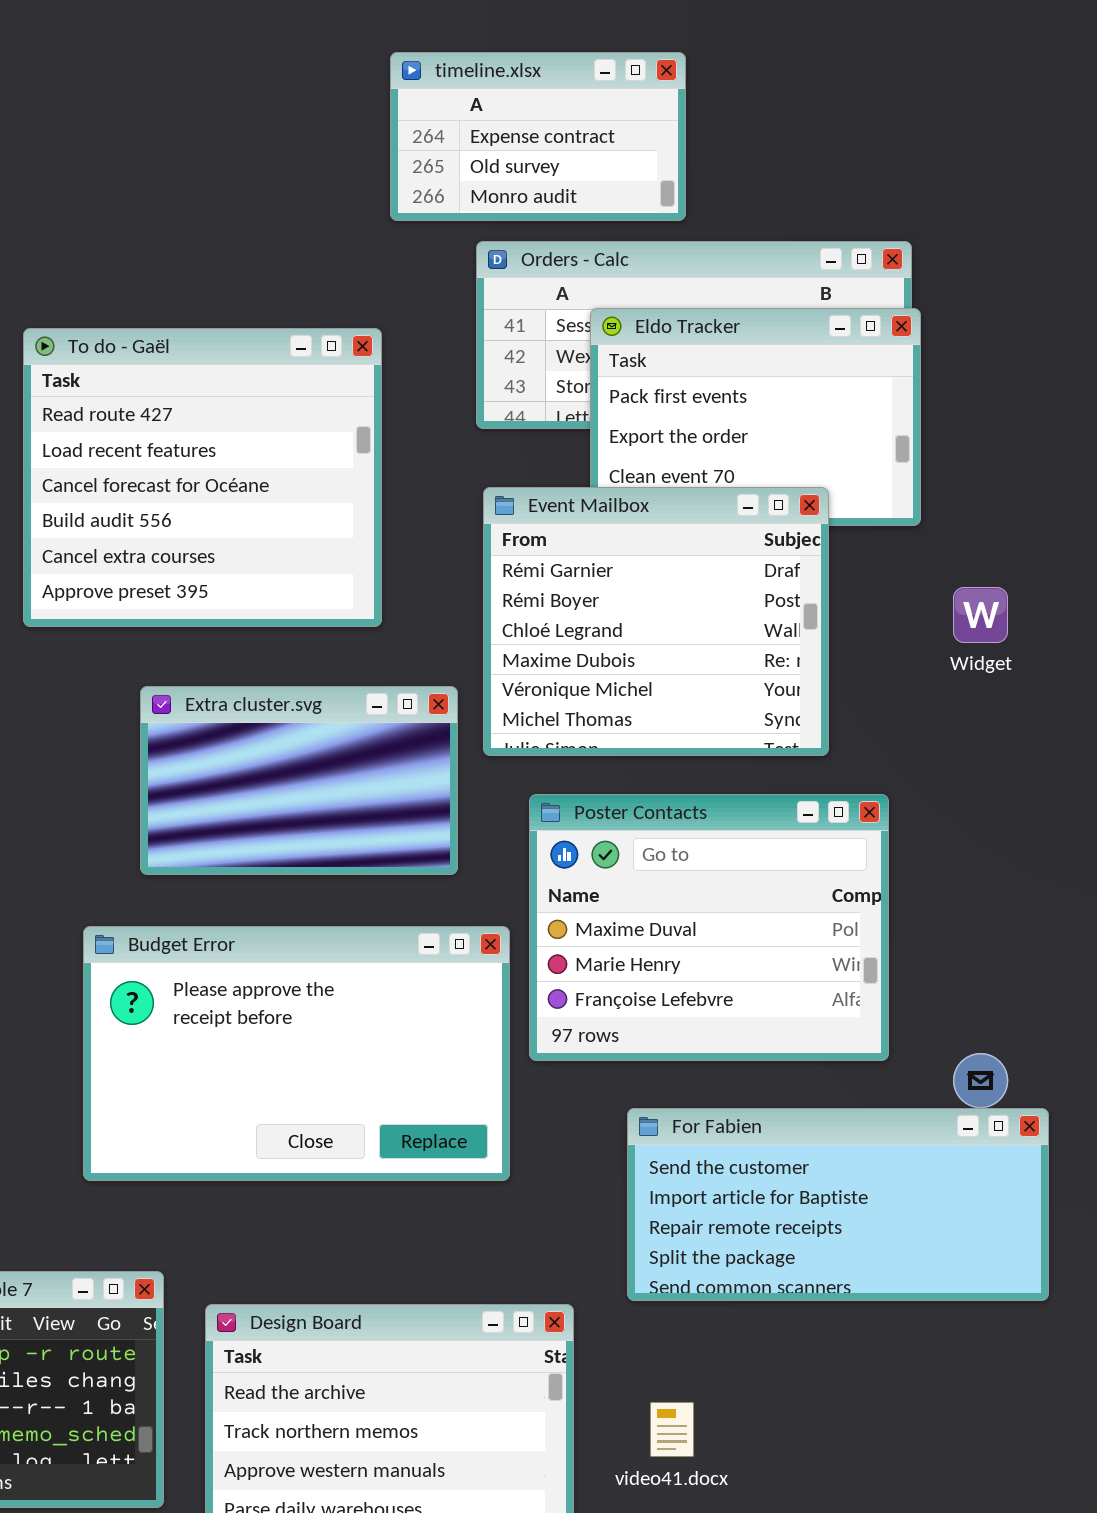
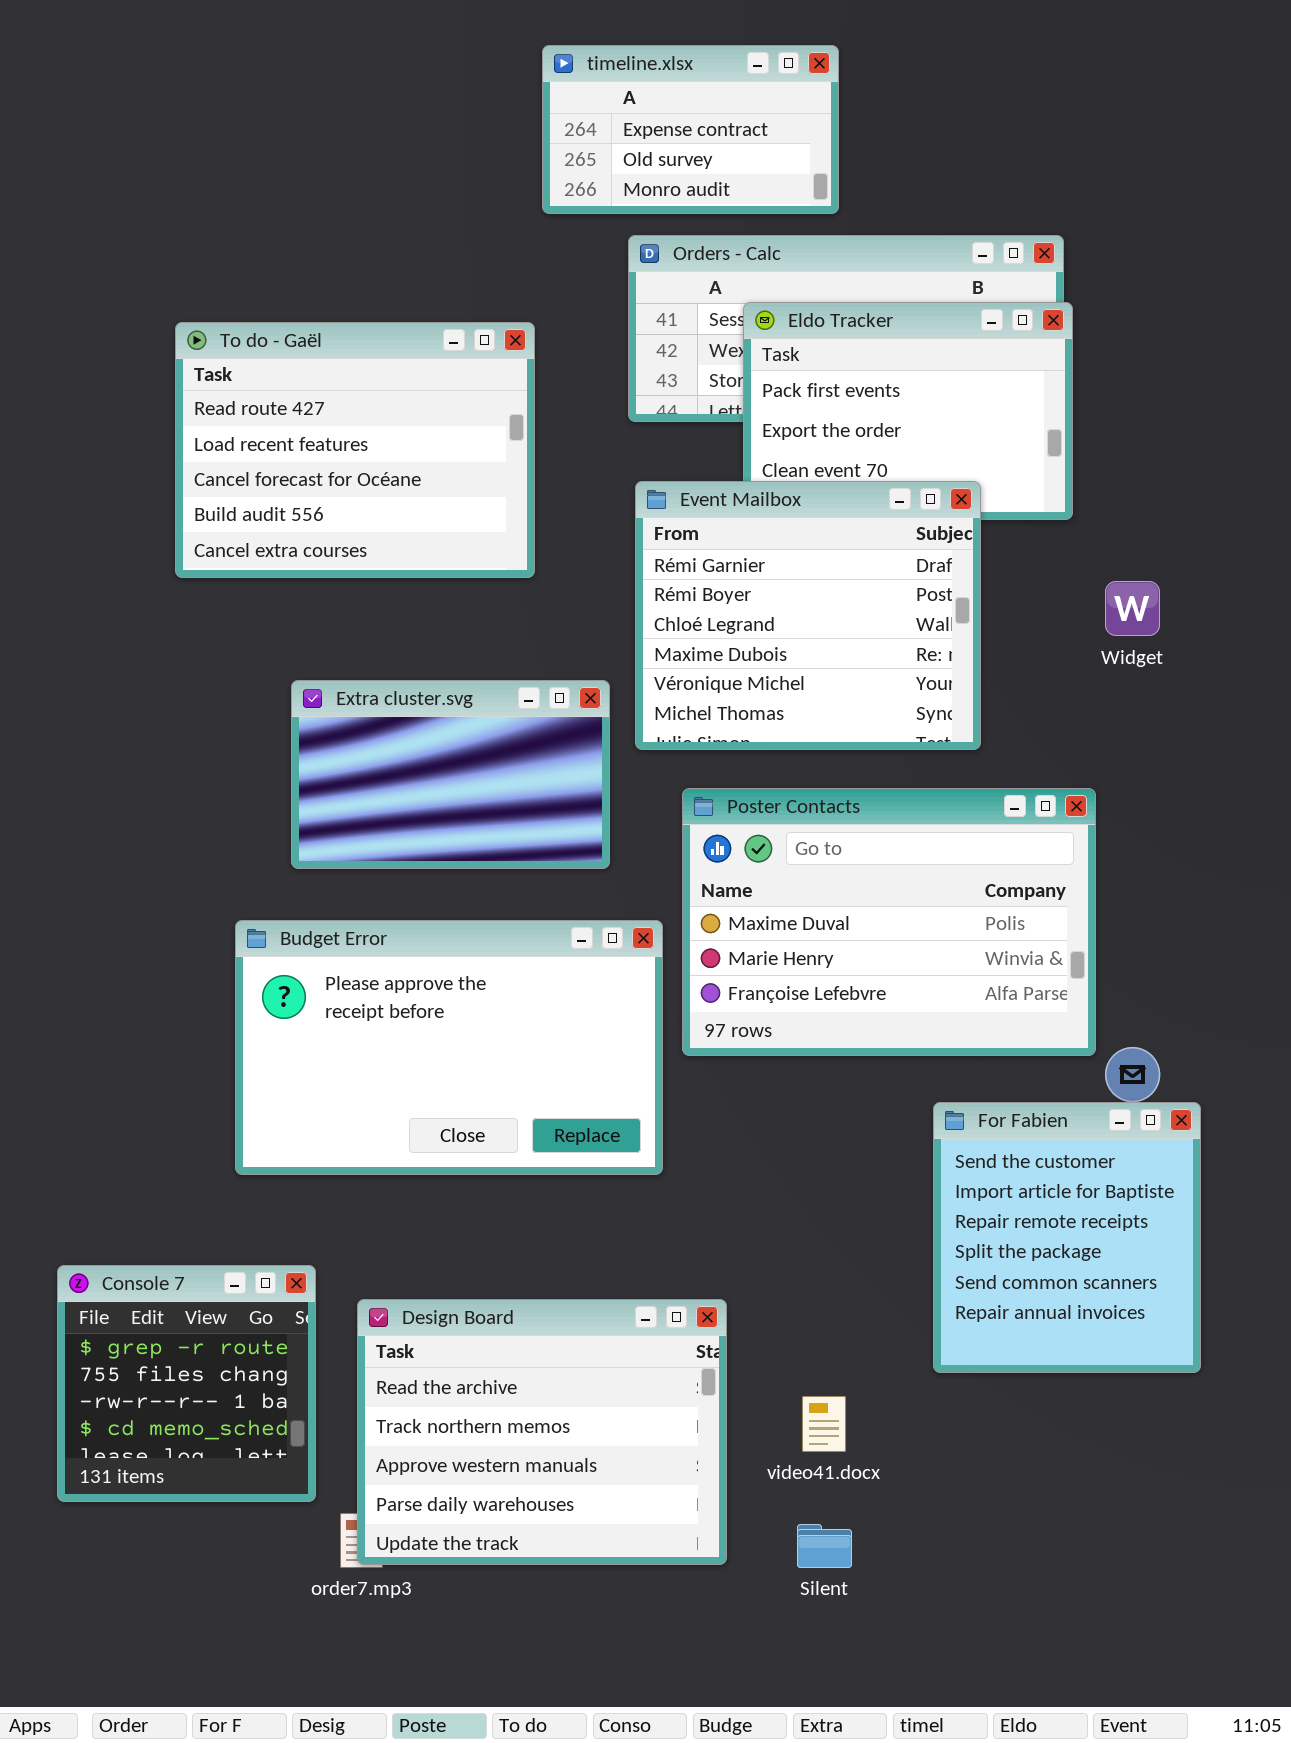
To do - Gaël: [23,328,382,627] -> [175,322,535,578], resized
Poster Contacts: [529,794,889,1061] -> [682,788,1096,1056], resized
For Fabien: [627,1108,1049,1301] -> [933,1102,1201,1373], resized

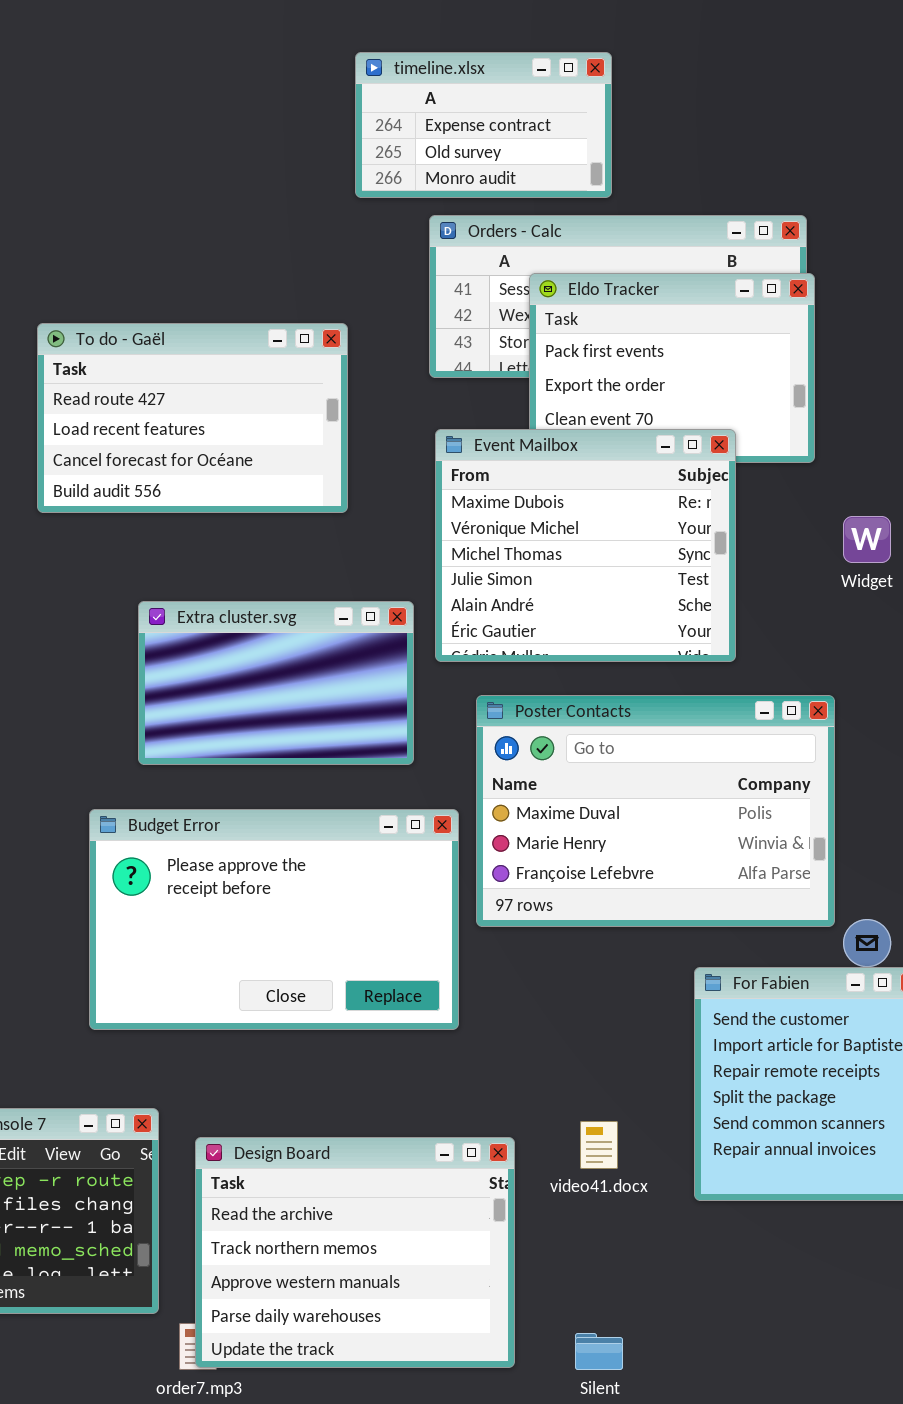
To do - Gaël: [175,322,535,578] -> [37,323,348,513], resized
Event Mailbox: [635,481,981,750] -> [435,429,736,662], scrolled down 3 rows
video41.docx: [802,1396,846,1452] -> [580,1121,618,1169], moved

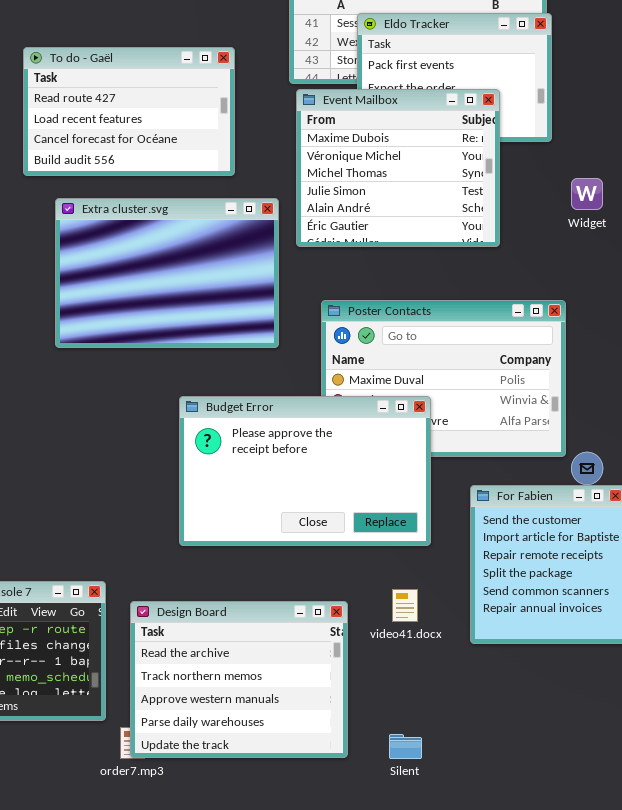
Event Mailbox: [435,429,736,662] -> [296,89,500,247], moved
Extra cluster.svg: [138,601,414,765] -> [55,198,279,348], resized
Budget Error: [89,809,459,1030] -> [179,396,431,546], moved

